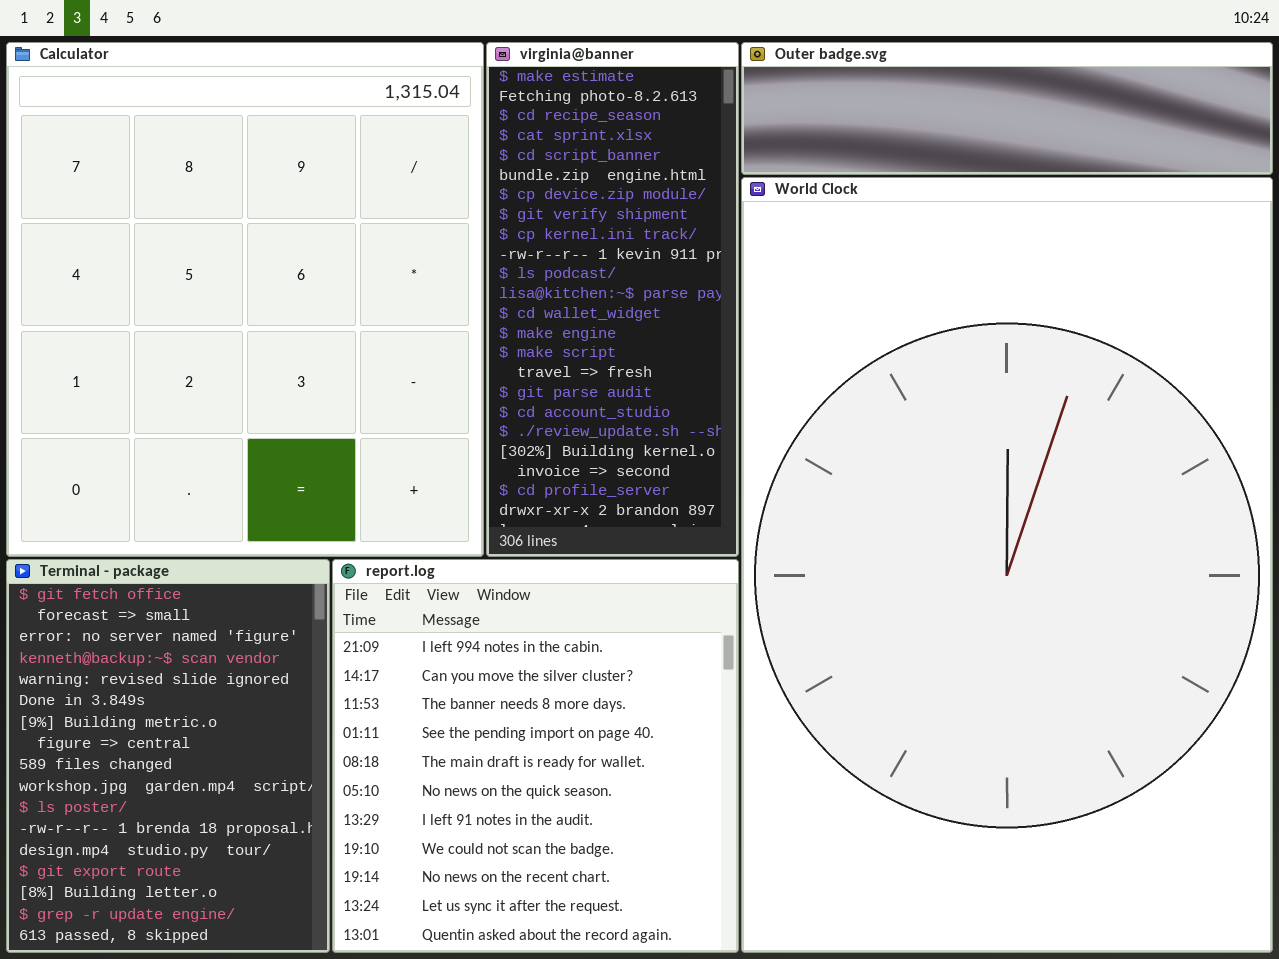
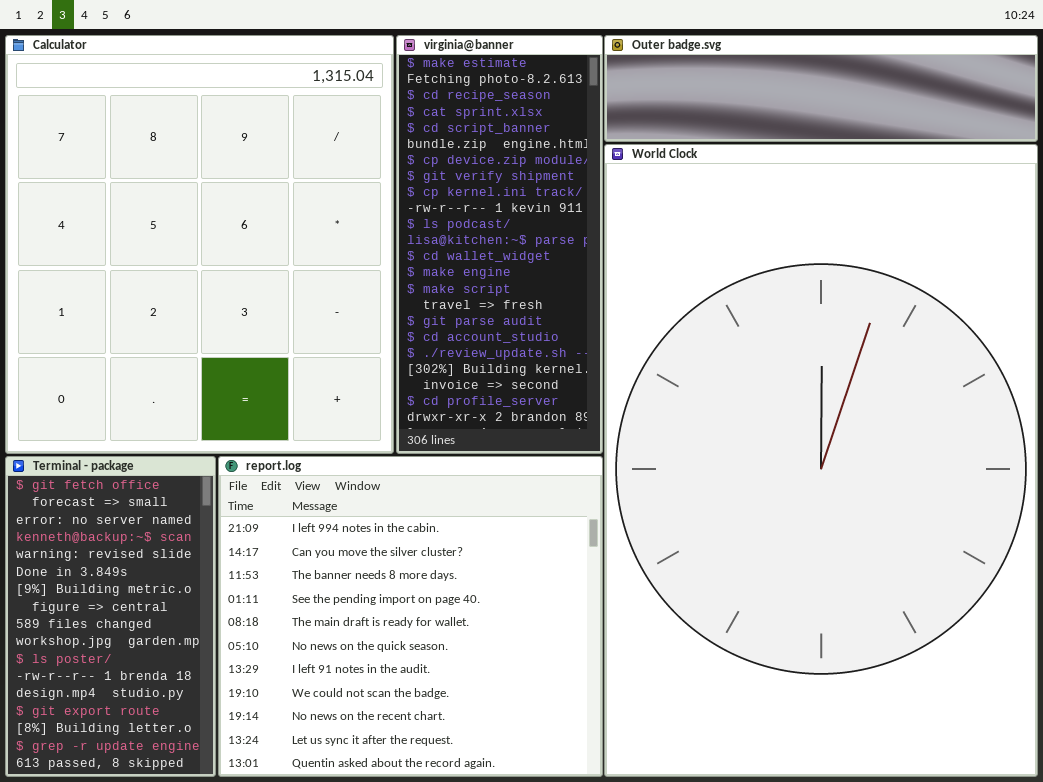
Terminal - package: [6,559,330,953] -> [5,456,216,777], resized
report.log: [332,559,739,953] -> [218,456,603,777], resized

